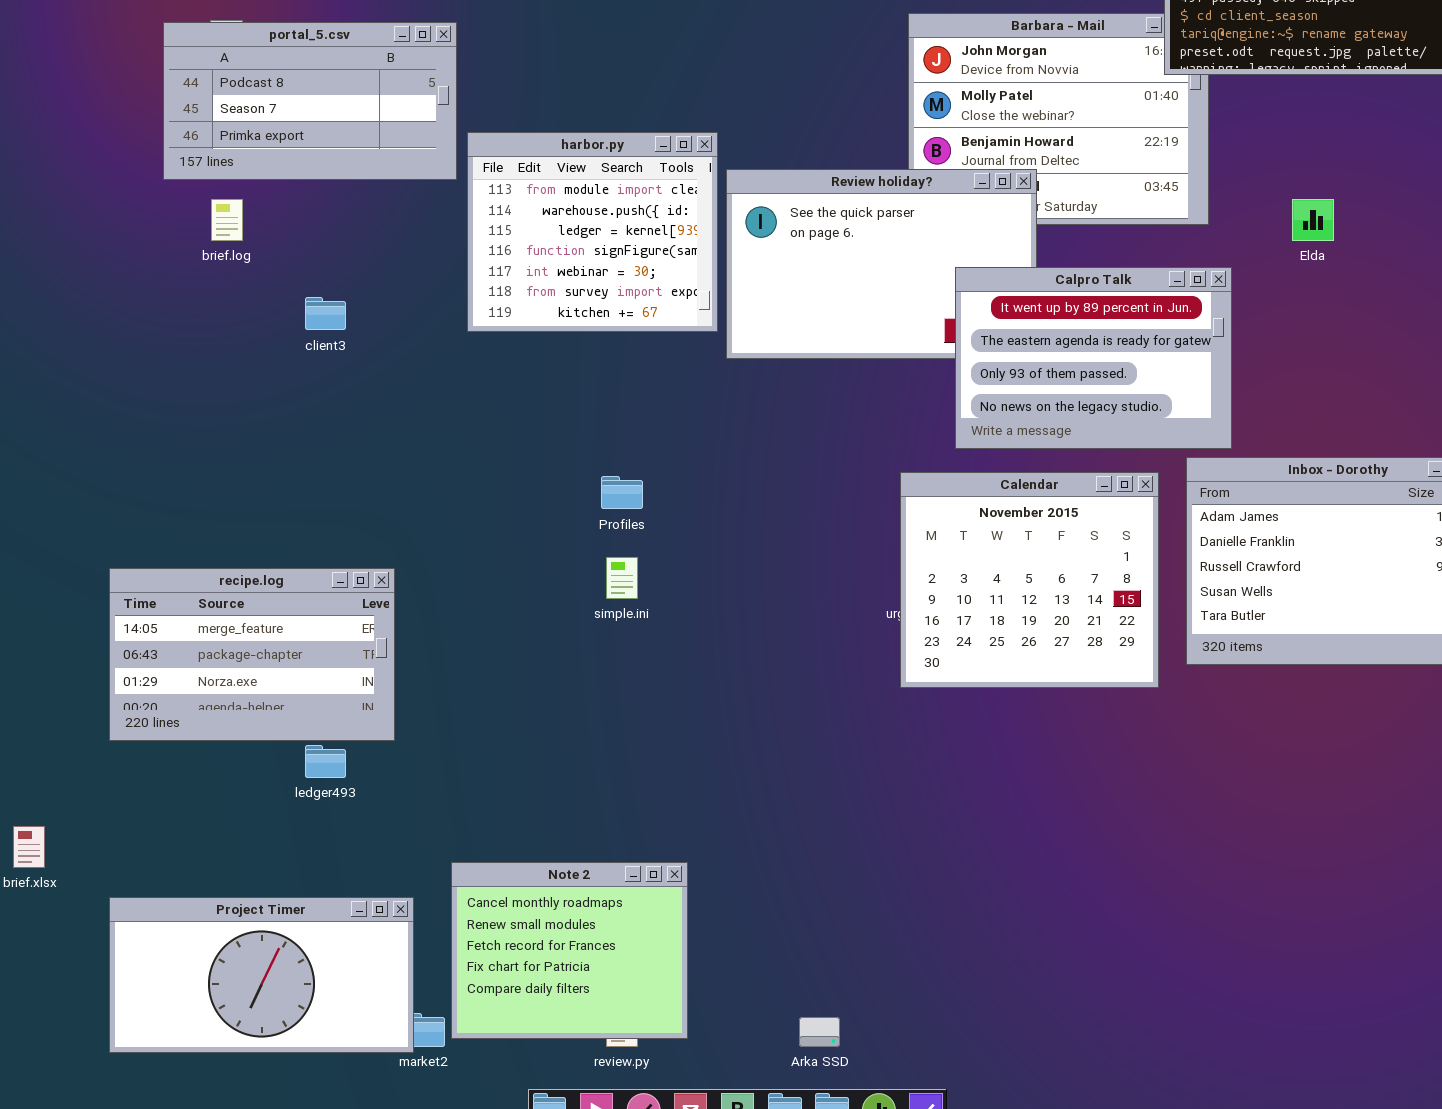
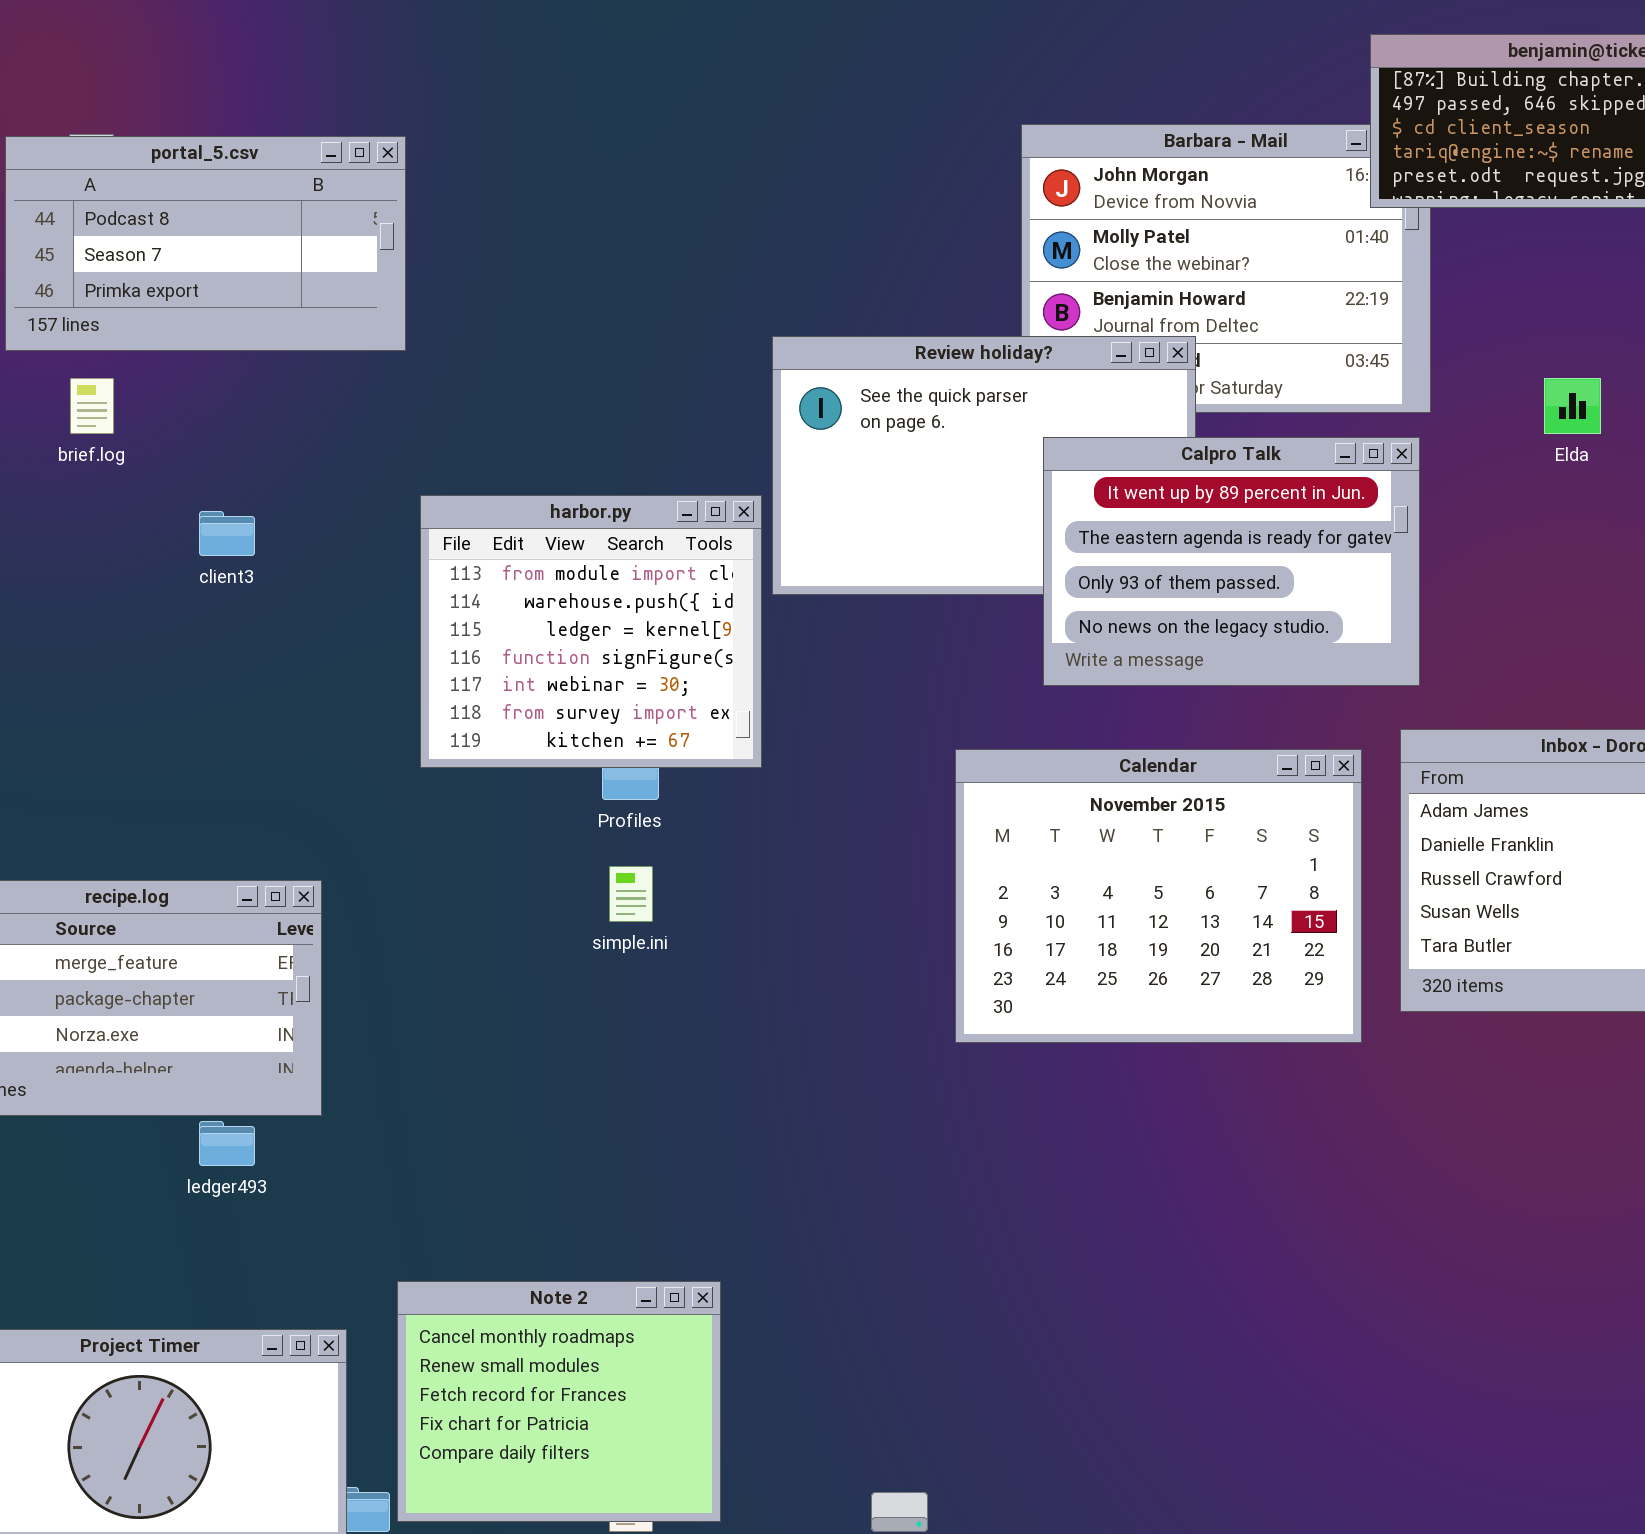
harbor.py: [467,132,718,332] -> [420,495,762,768], moved
Calpro Talk: [955,267,1232,449] -> [1043,437,1420,686], moved
Calendar: [900,472,1159,688] -> [955,749,1362,1043], resized

